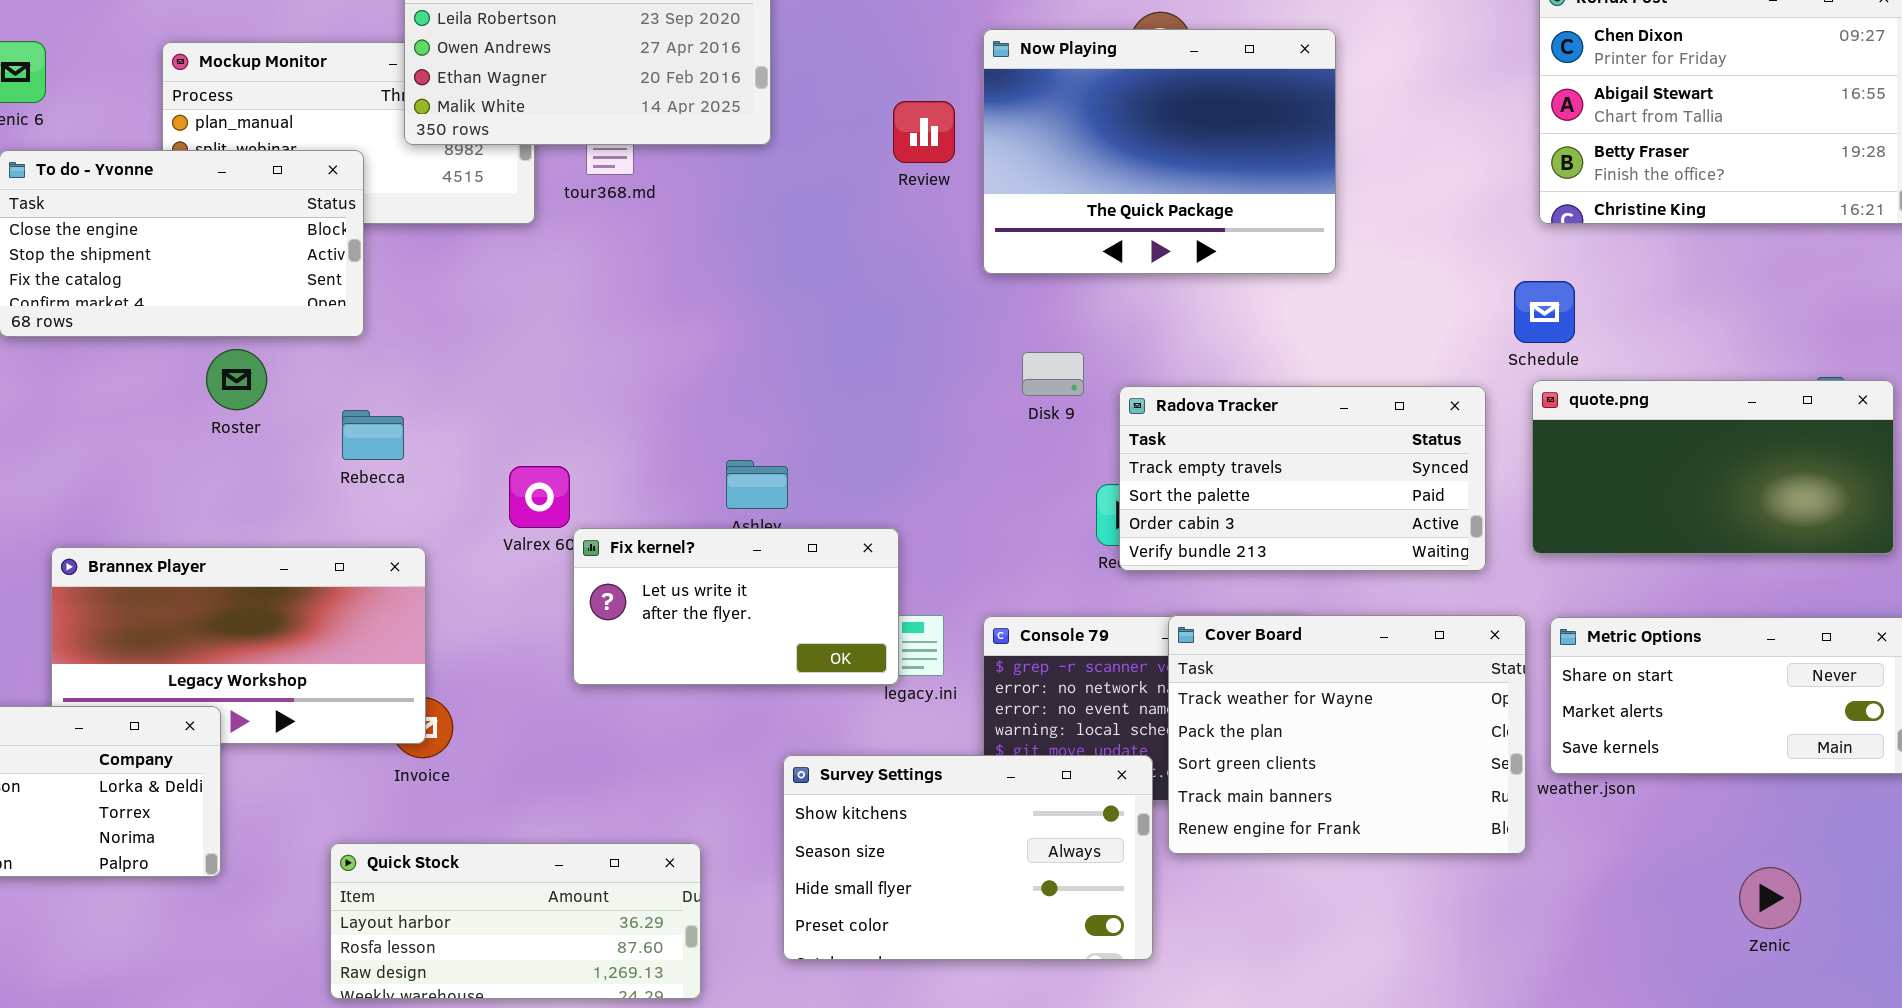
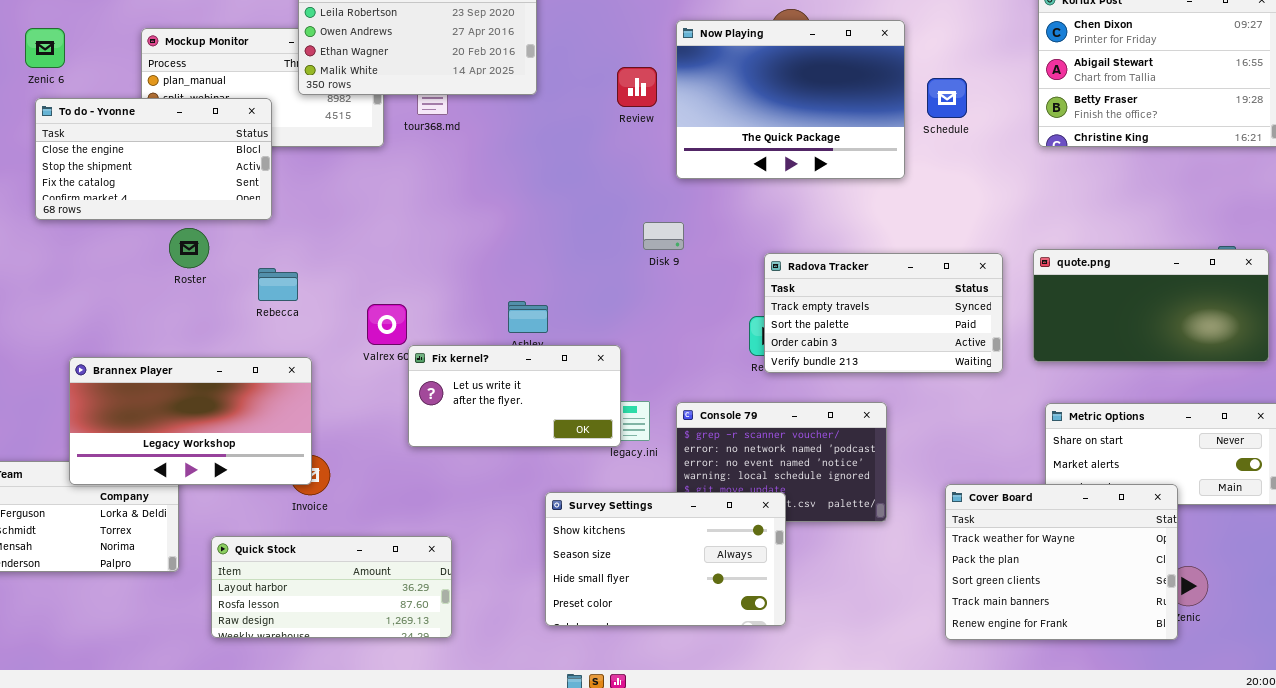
Schedule: [1514,281,1575,343] -> [927,78,967,118], moved
Disk 9: [1022,352,1084,396] -> [643,222,684,250], moved
Brannex Player: [51,547,426,744] -> [69,357,312,485], raised
Cover Board: [1168,615,1526,854] -> [945,484,1178,640], moved
Quick Stock: [330,843,701,999] -> [211,536,452,638], moved

